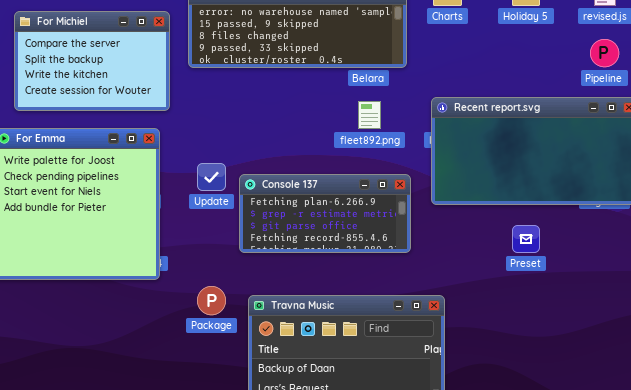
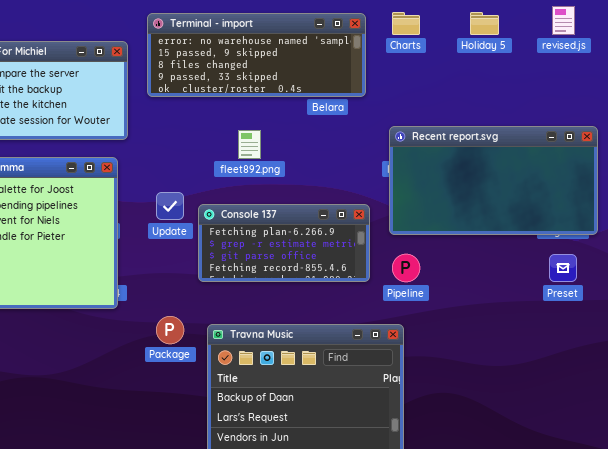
Pipeline: [590,39,619,67] -> [392,254,420,282], moved
fleet892.png: [358,101,381,129] -> [238,130,261,159], moved
Preset: [512,225,540,253] -> [549,254,577,282], moved

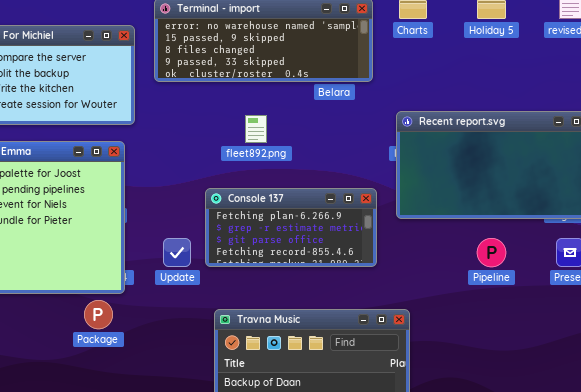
Update: [156,192,184,220] -> [163,238,191,267], moved
Pipeline: [392,254,420,282] -> [477,238,506,267], moved
Package: [156,316,184,344] -> [84,300,113,329], moved

